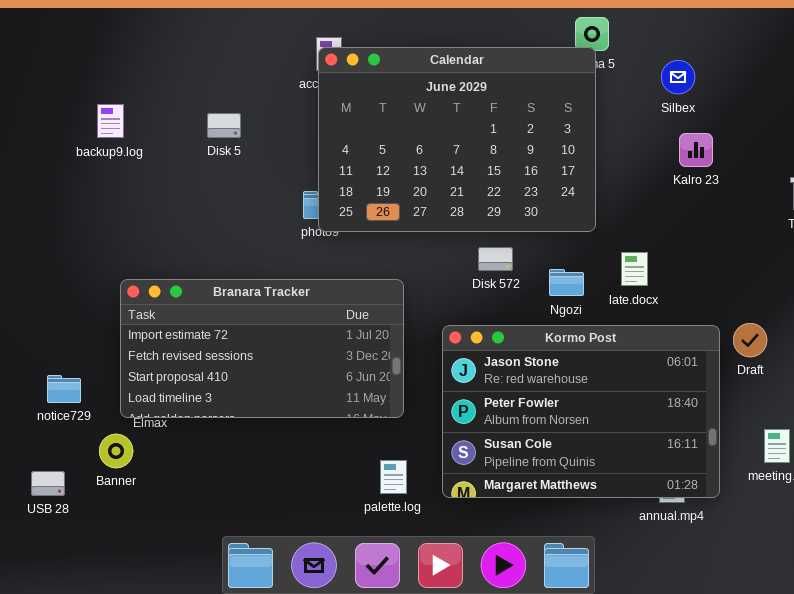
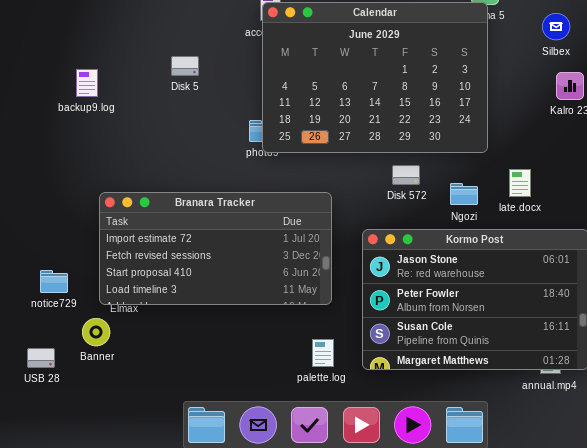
backup9.log: [97,104,124,138] -> [76,69,98,97], moved

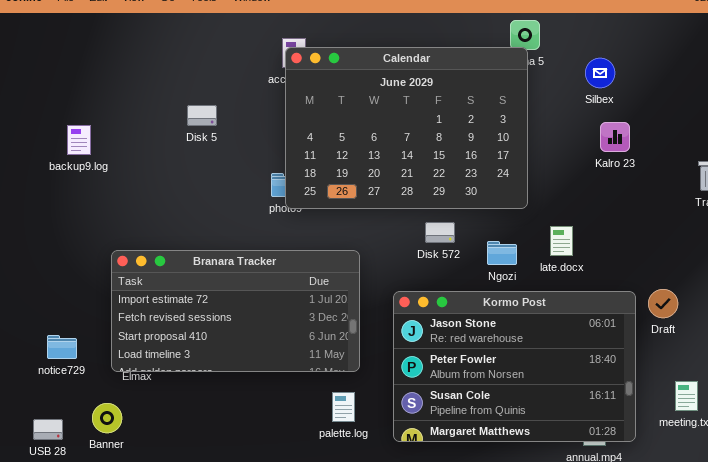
backup9.log: [76,69,98,97] -> [67,125,91,155], moved
Banner: [82,318,110,346] -> [92,403,122,433], moved
palette.log: [312,339,334,367] -> [332,392,355,422], moved

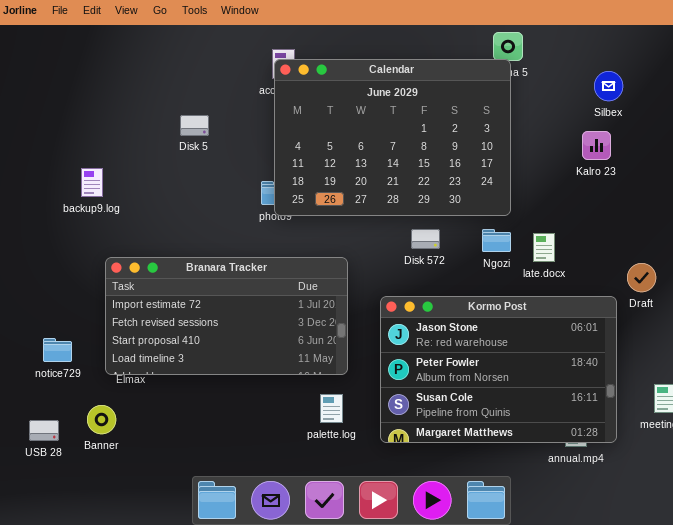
Silbex: [585,58,615,88] -> [594,71,623,101], moved
backup9.log: [67,125,91,155] -> [81,168,103,197], moved
Ngozi: [487,241,517,265] -> [482,229,511,252], moved
Draft: [648,289,678,318] -> [627,263,656,292], moved

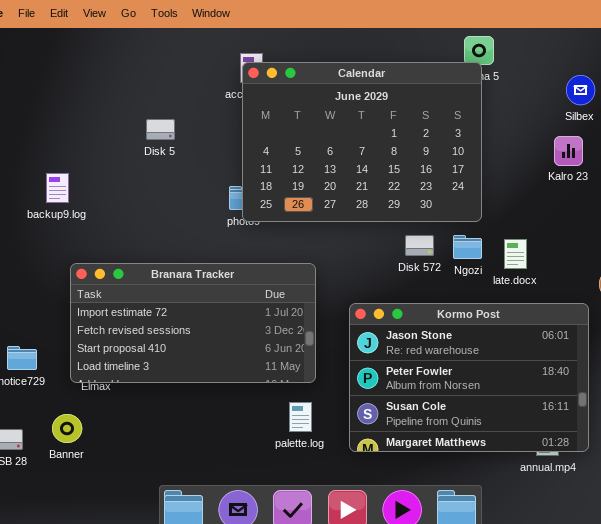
Disk 572: [411,229,440,249] -> [405,235,434,256], moved

